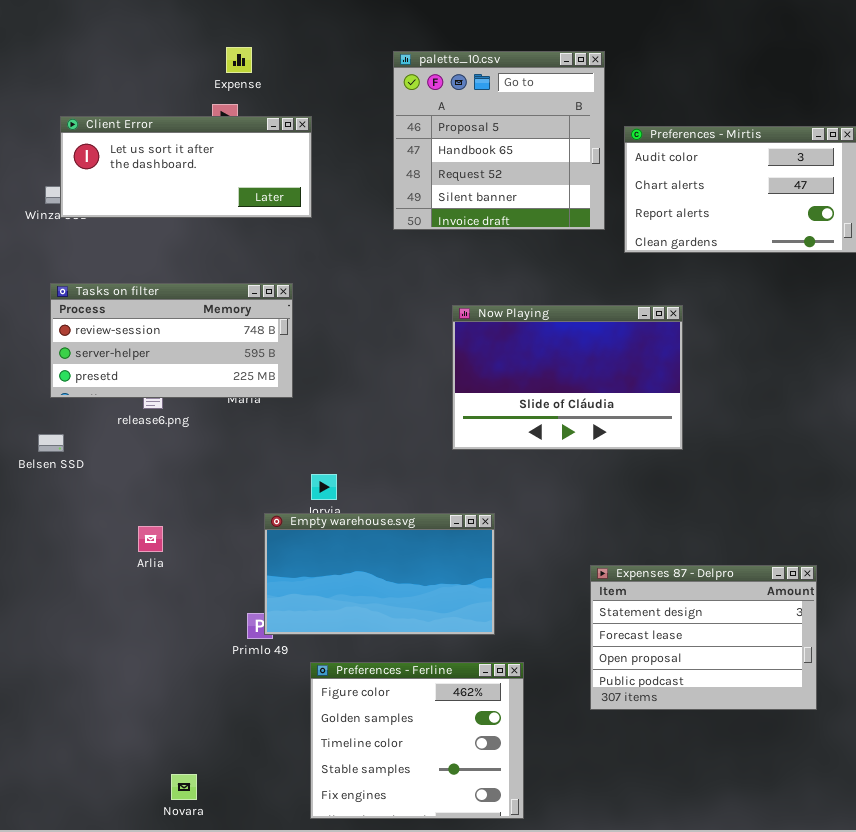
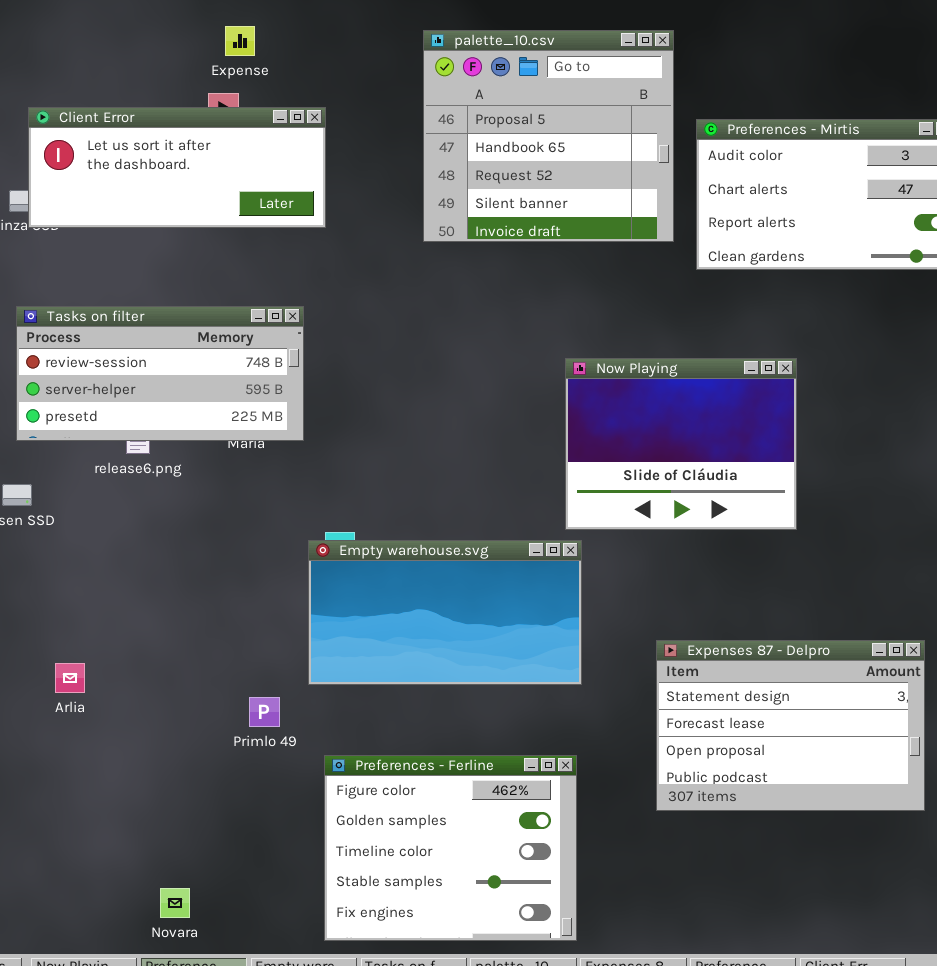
Now Playing: [452,305,683,450] -> [565,358,797,530], moved, resized
Empty warehouse.svg: [264,513,495,635] -> [308,540,582,685], moved
Arlia: [138,526,163,552] -> [55,663,85,693], moved

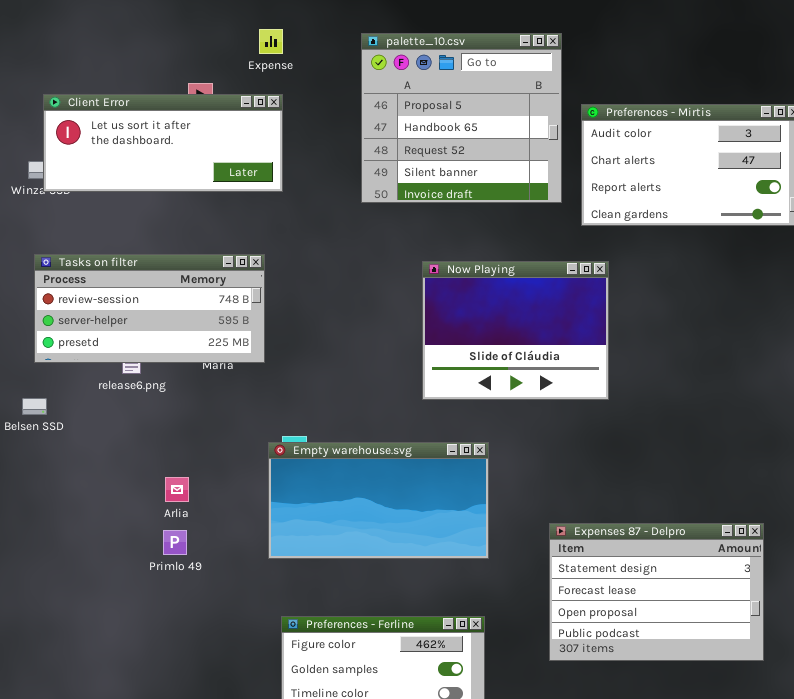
Expense: [225,26,255,56] -> [259,29,283,54], moved
Now Playing: [565,358,797,530] -> [422,261,609,400], moved
Arlia: [55,663,85,693] -> [165,477,189,502], moved
Primlo 49: [249,697,280,727] -> [163,530,187,555], moved

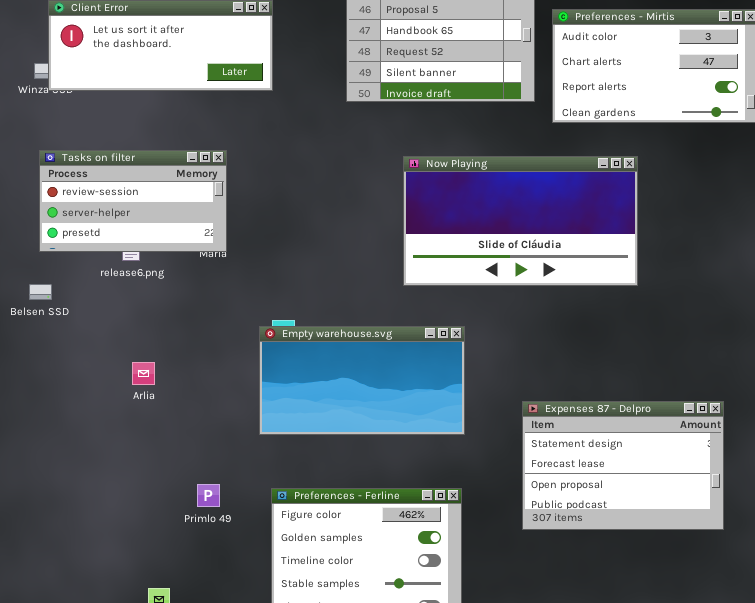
Tasks on filter: [34,254,265,363] -> [39,150,227,252], resized
Now Playing: [422,261,609,400] -> [403,156,638,286], resized
Arlia: [165,477,189,502] -> [132,362,155,385], moved
Primlo 49: [163,530,187,555] -> [197,484,220,507], moved

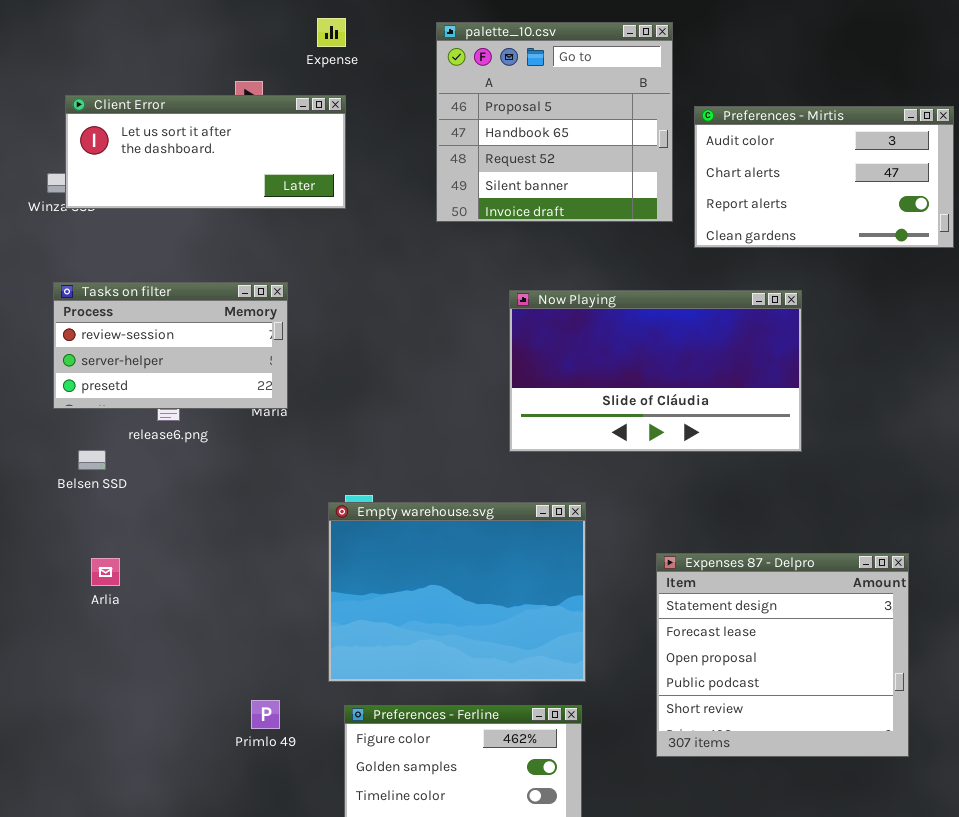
Belsen SSD: [29,284,52,300] -> [78,450,106,470], moved
Empty warehouse.svg: [259,326,465,435] -> [328,502,586,682], resized
Arlia: [132,362,155,385] -> [91,558,120,586], moved
Expenses 87 - Delpro: [522,401,724,530] -> [656,553,909,757], resized

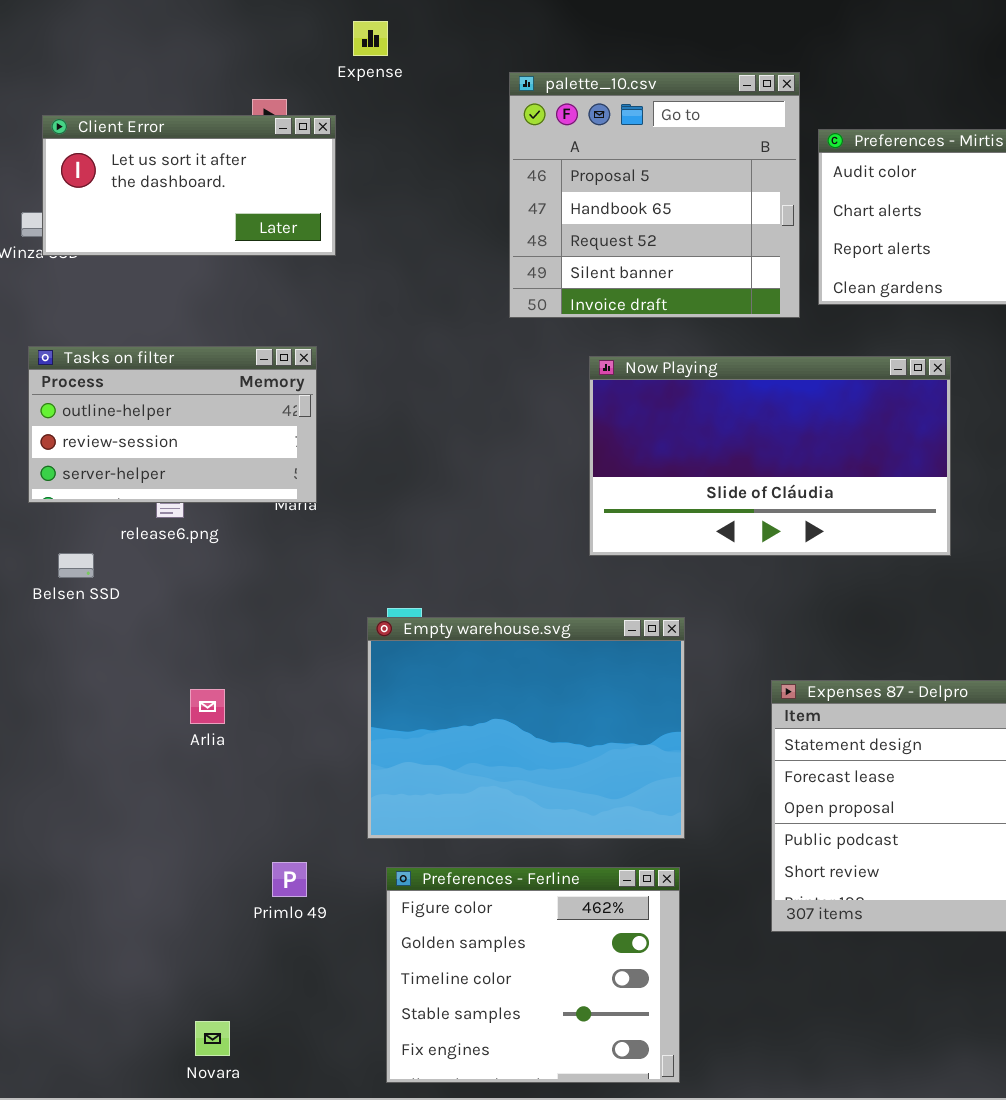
palette_10.csv: [436,22,673,222] -> [509,72,800,318], moved
Client Error: [65,95,346,209] -> [42,115,336,256], resized
Tasks on filter: [53,282,288,409] -> [28,346,317,503], scrolled up 1 row
Arlia: [91,558,120,586] -> [190,689,225,724], moved

